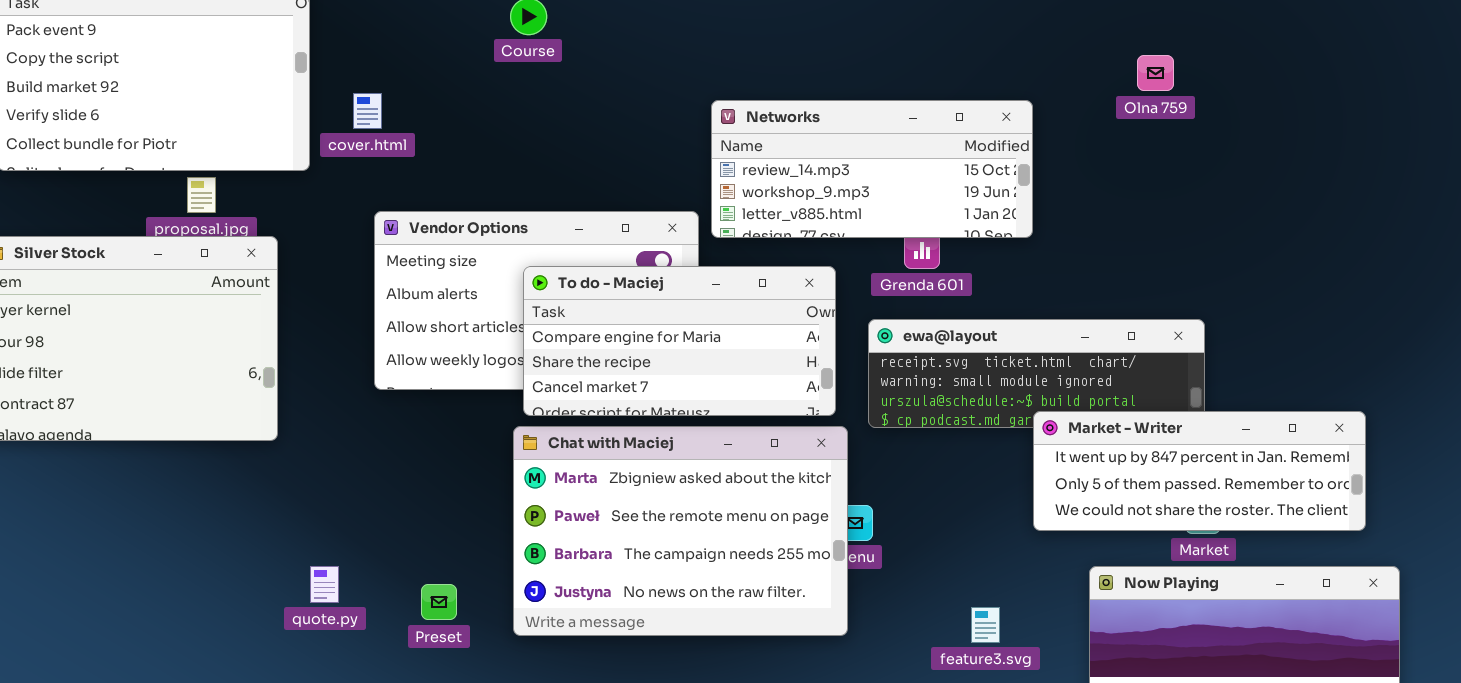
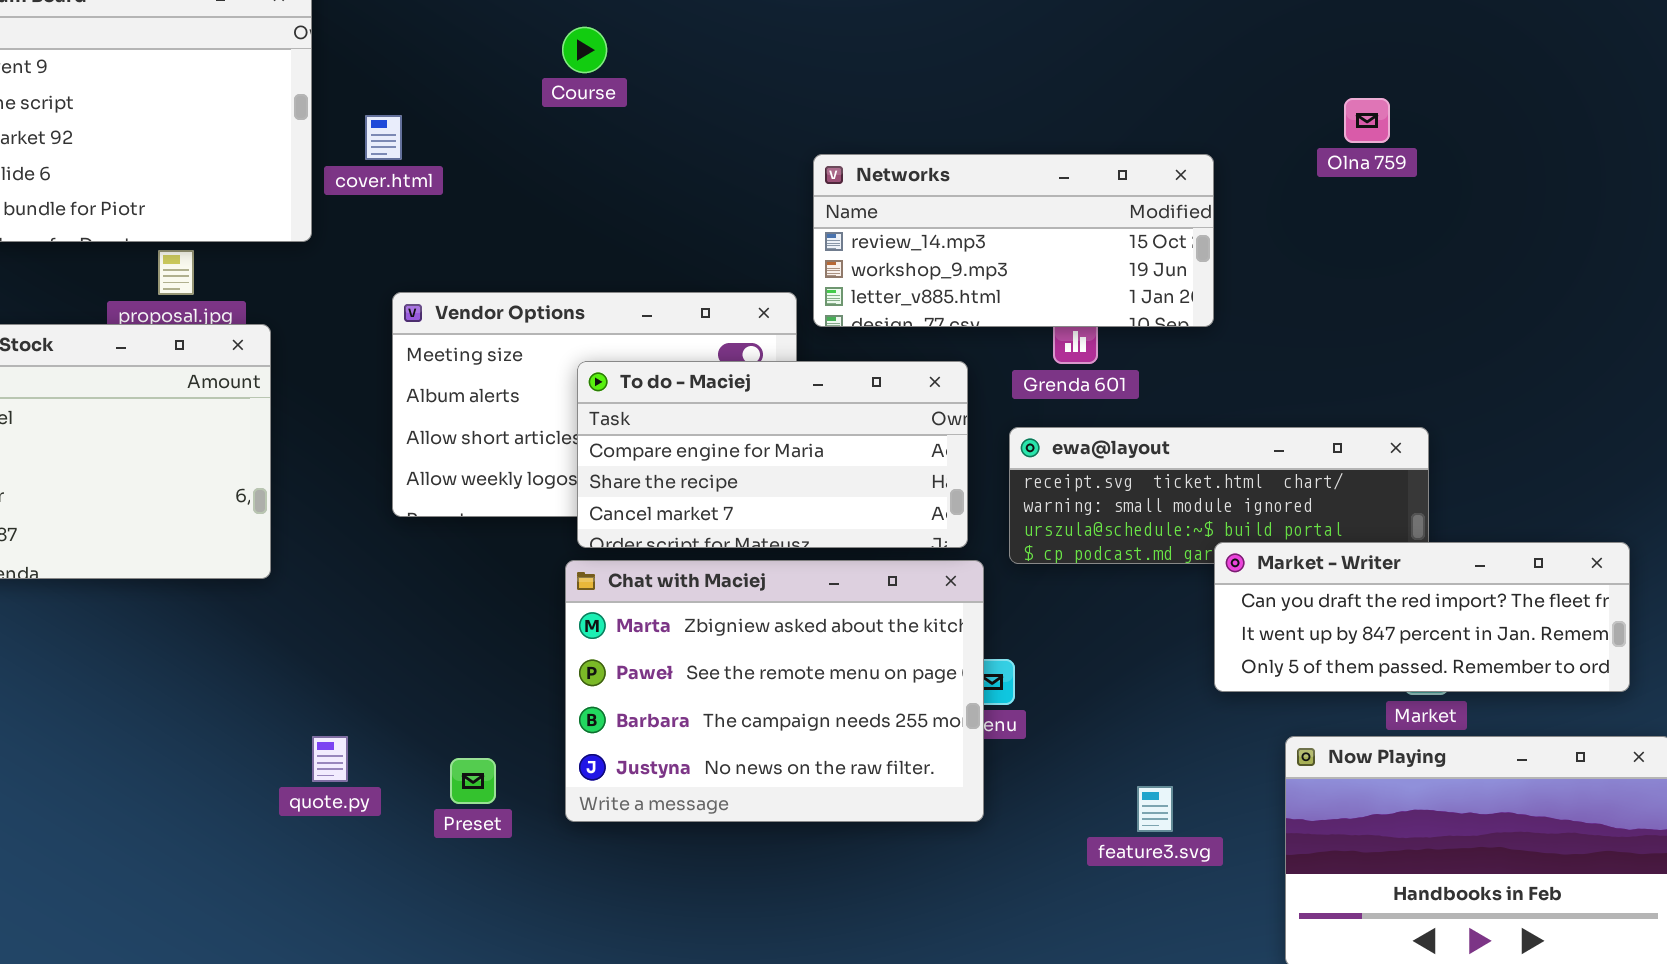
cover.html: [353,93,382,129] -> [365,115,402,160], moved
Market - Writer: [1033,411,1366,531] -> [1214,542,1630,692], scrolled up 1 row

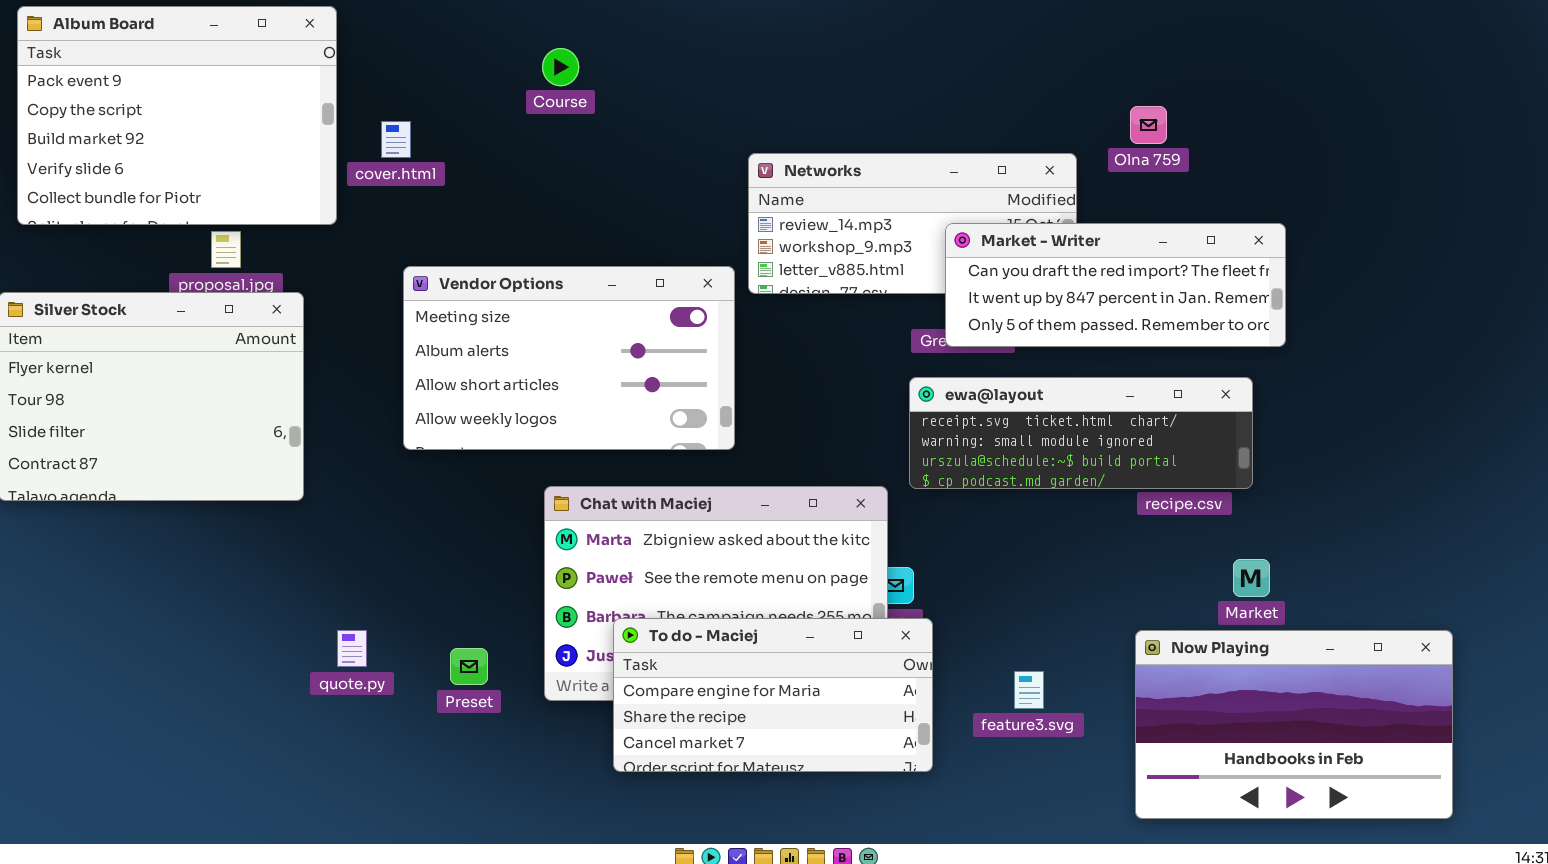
Olna 759: [1344,98,1390,143] -> [1130,106,1167,144], moved
To do - Maciej: [577,361,968,548] -> [613,618,933,772], moved
Market - Writer: [1214,542,1630,692] -> [945,223,1286,347], moved

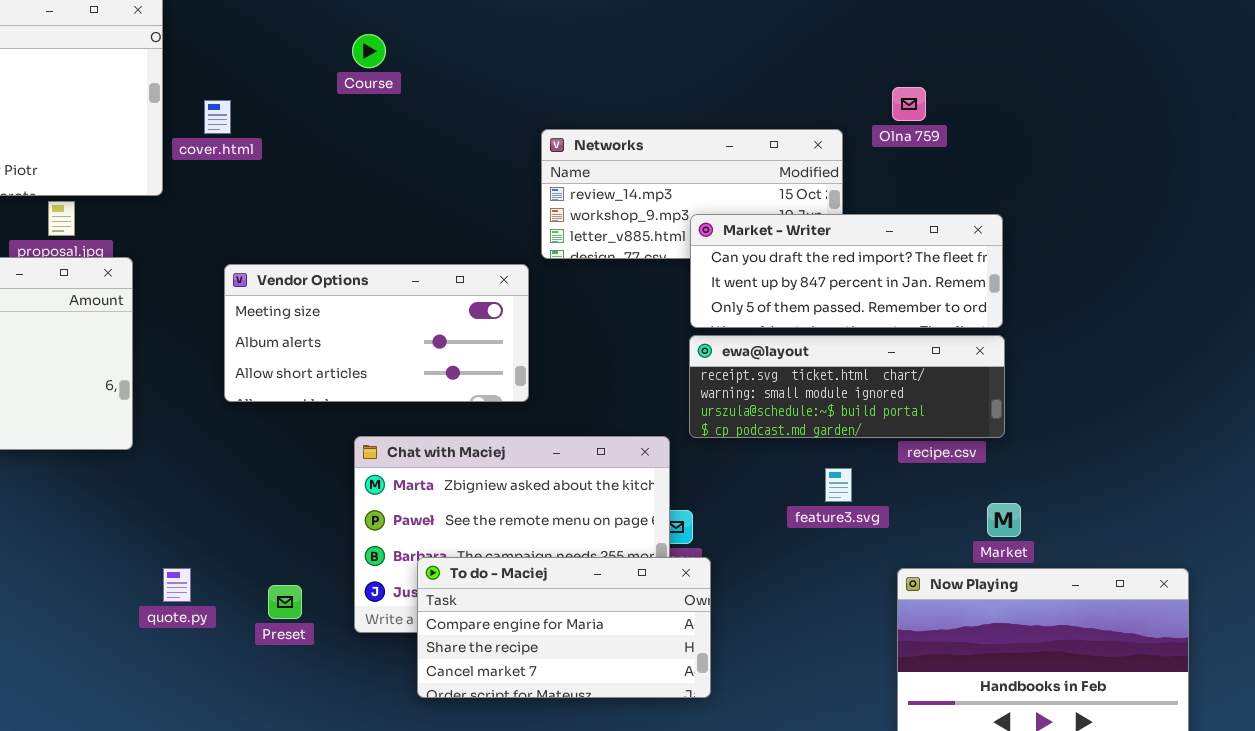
Market - Writer: [945,223,1286,347] -> [690,214,1003,328], moved
Vendor Options: [403,266,735,450] -> [224,264,529,402], resized
feature3.svg: [1014,671,1044,709] -> [825,468,852,502], moved

